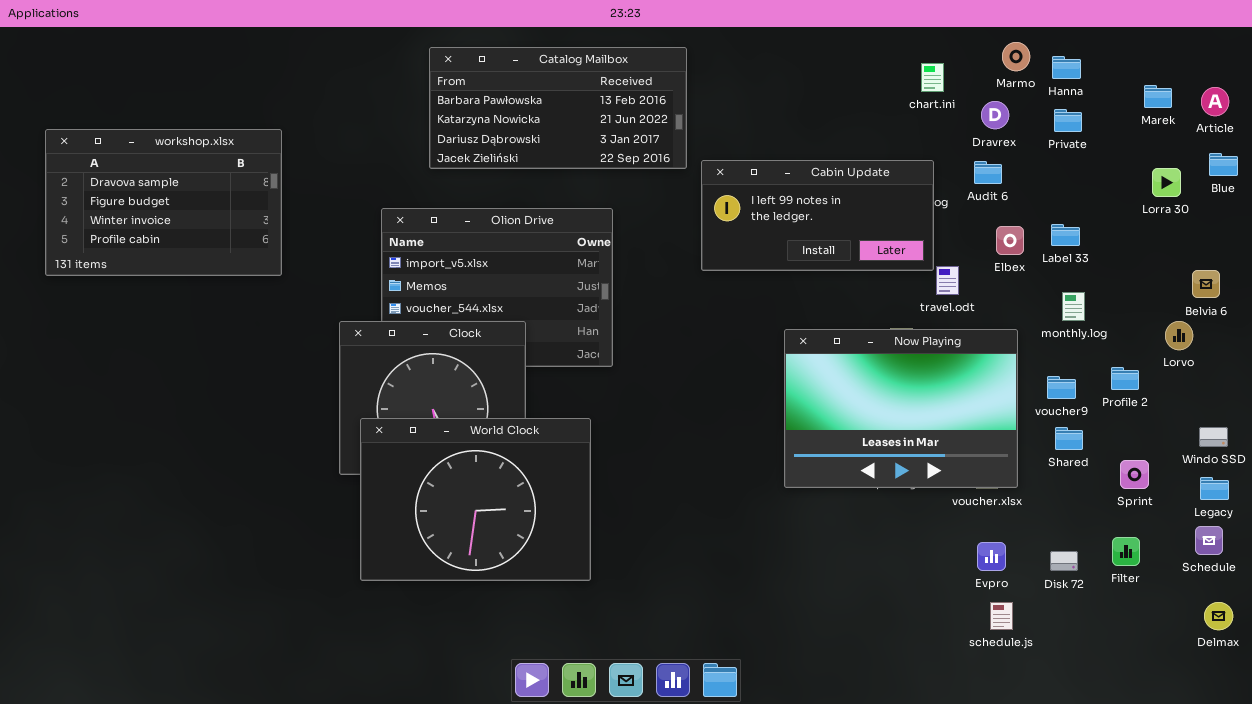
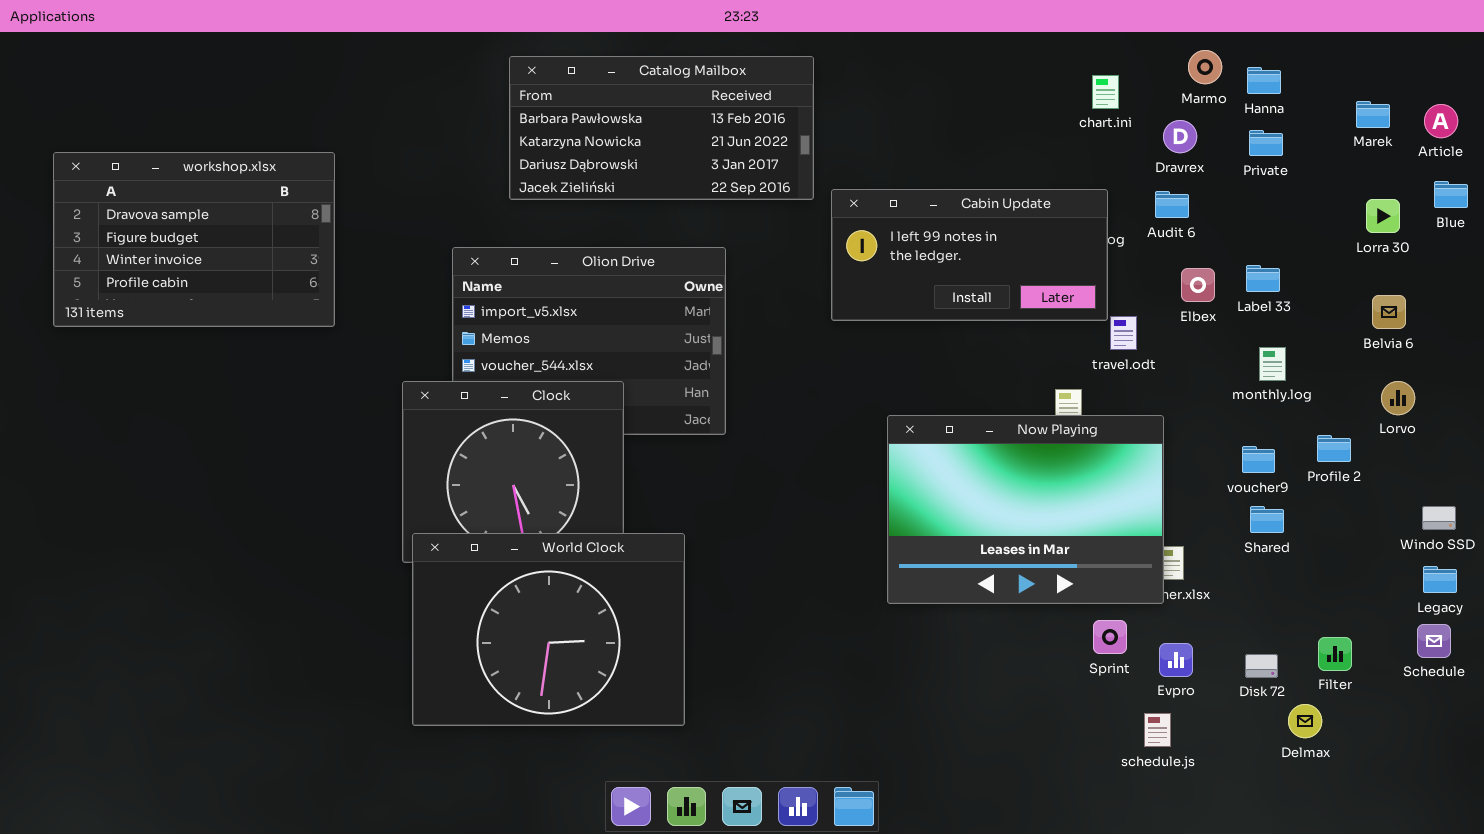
Belvia 6: [1192,270,1220,298] -> [1372,295,1406,329], moved
Now Playing: [784,329,1018,488] -> [887,415,1164,604], moved
World Clock: [360,418,591,581] -> [412,533,685,726], moved
Sprint: [1120,460,1149,489] -> [1093,620,1127,654], moved
schedule.js: [990,602,1013,630] -> [1144,713,1171,747], moved
Delmax: [1204,602,1233,630] -> [1288,704,1322,738], moved

